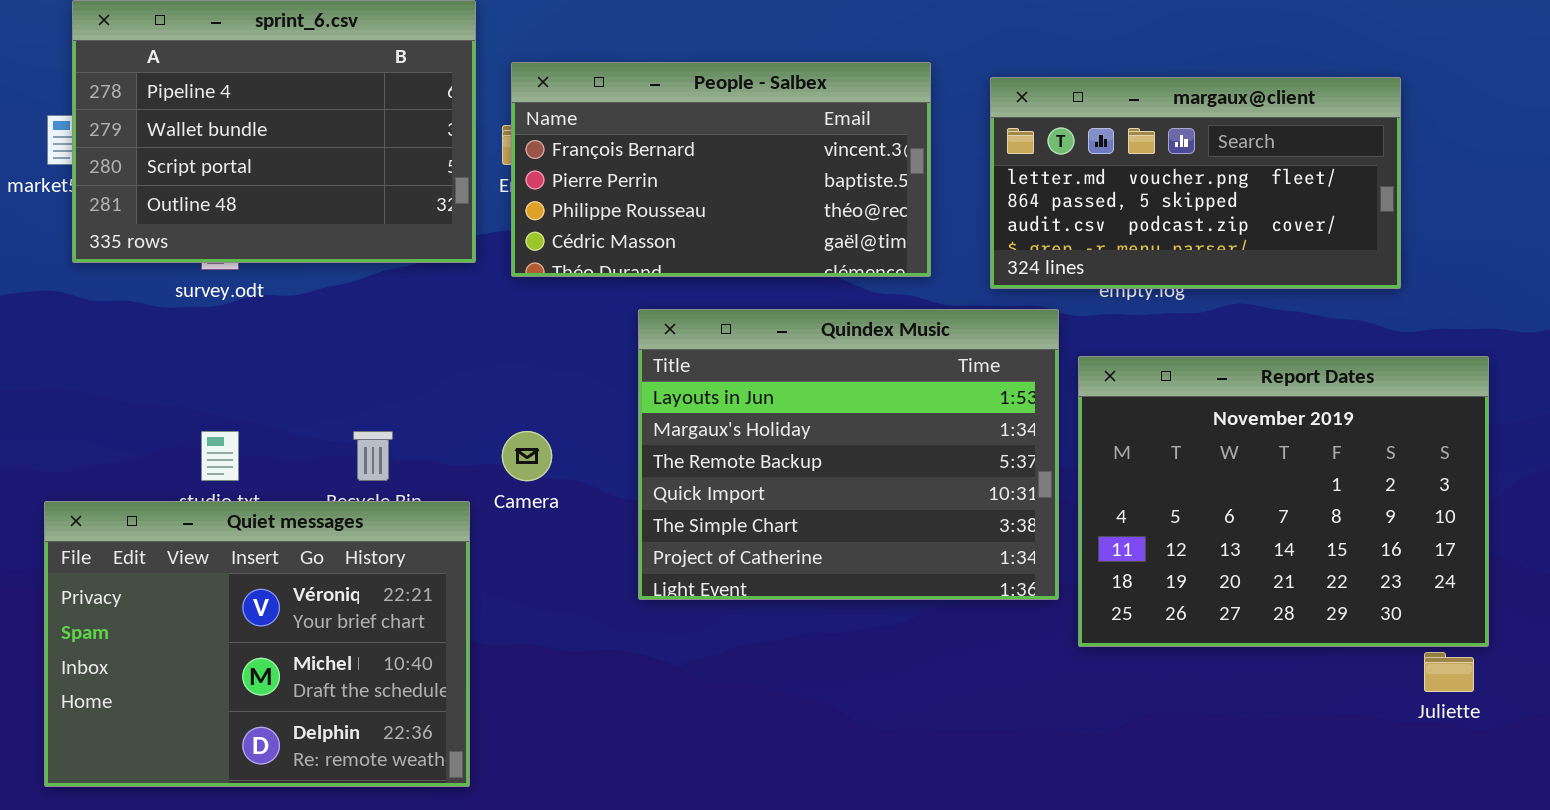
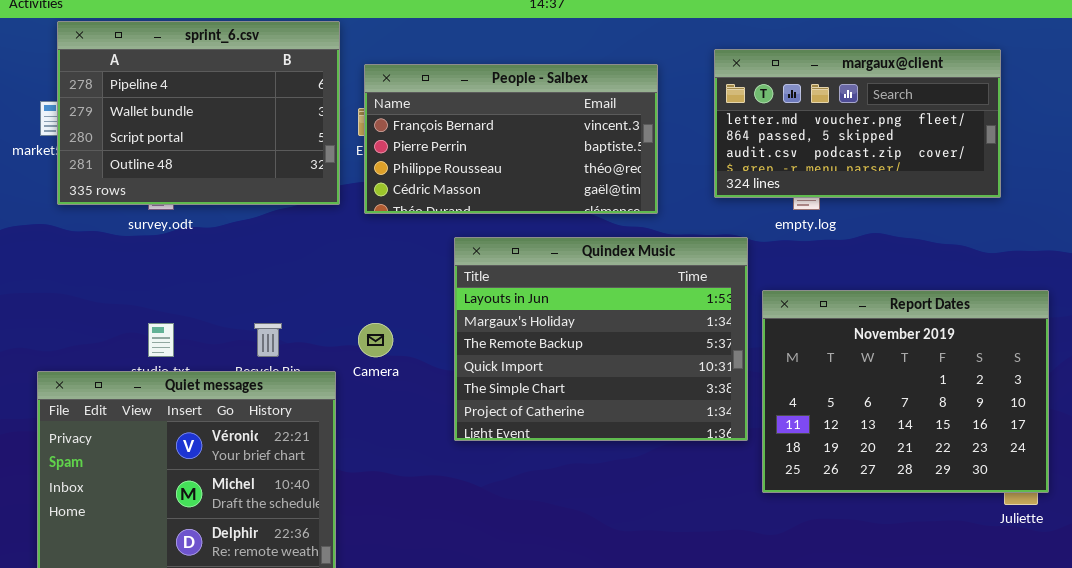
margaux@client: [990,77,1401,289] -> [714,49,1001,198], moved
Report Dates: [1078,356,1489,647] -> [762,290,1049,493], moved

